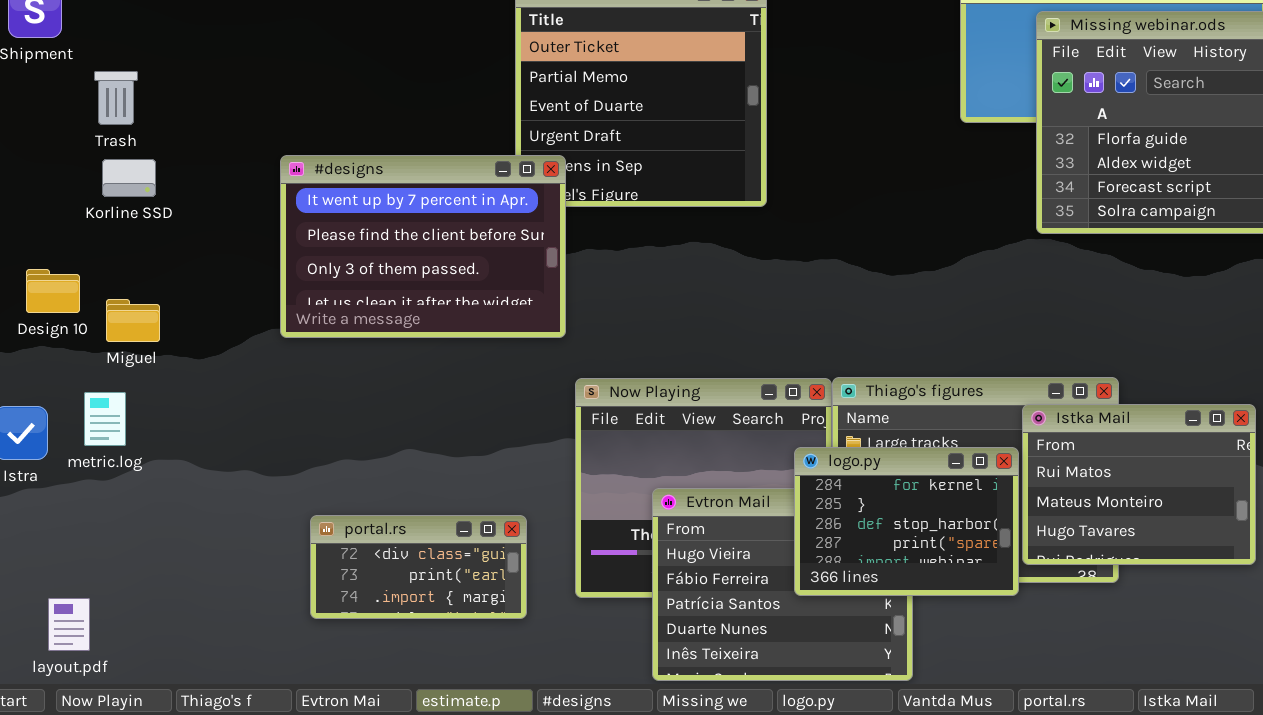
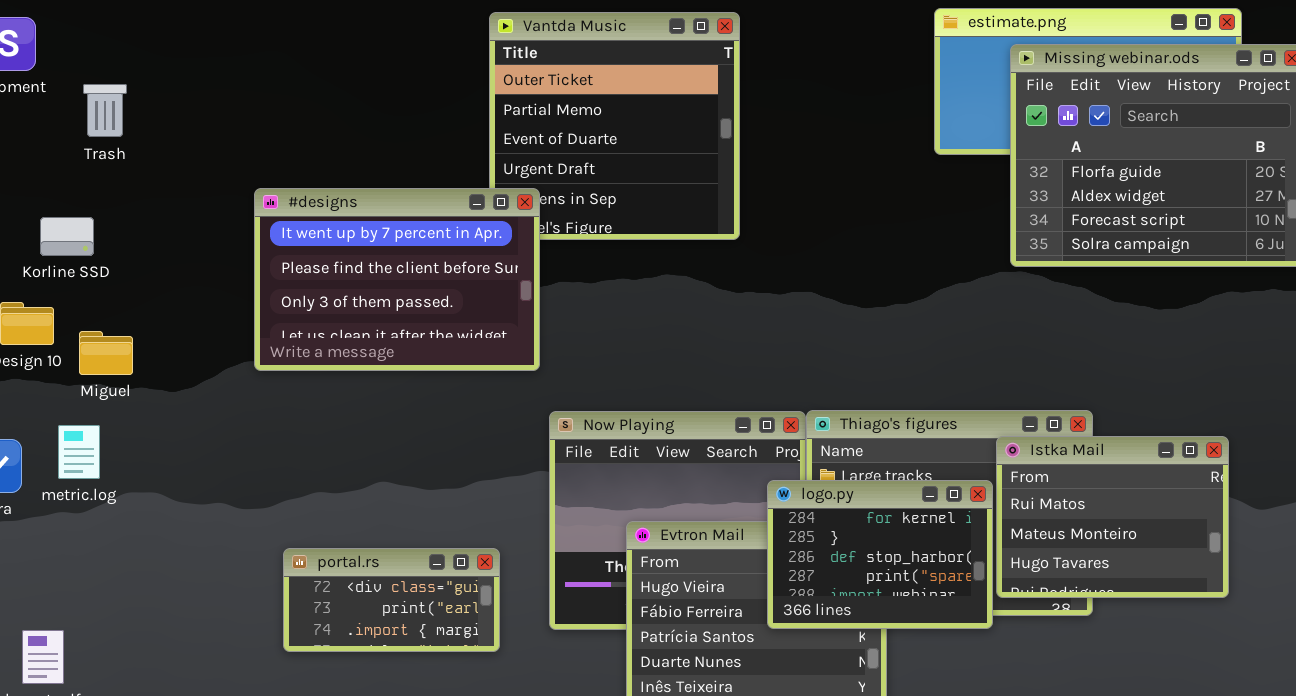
Trash: [94,71,138,125] -> [83,84,127,137], moved
Korline SSD: [102,159,156,197] -> [40,217,94,256], moved

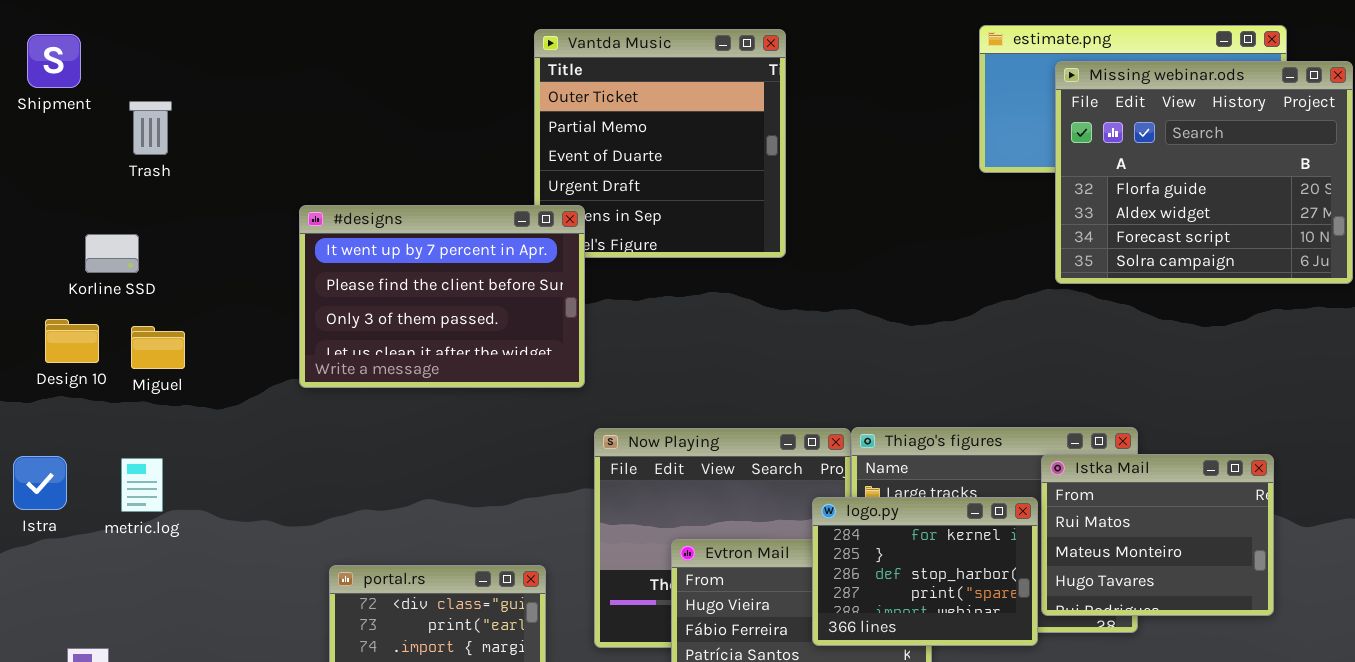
Miguel: [79,331,133,375] -> [131,326,185,369], moved
metric.log: [58,425,100,479] -> [121,458,163,512], moved

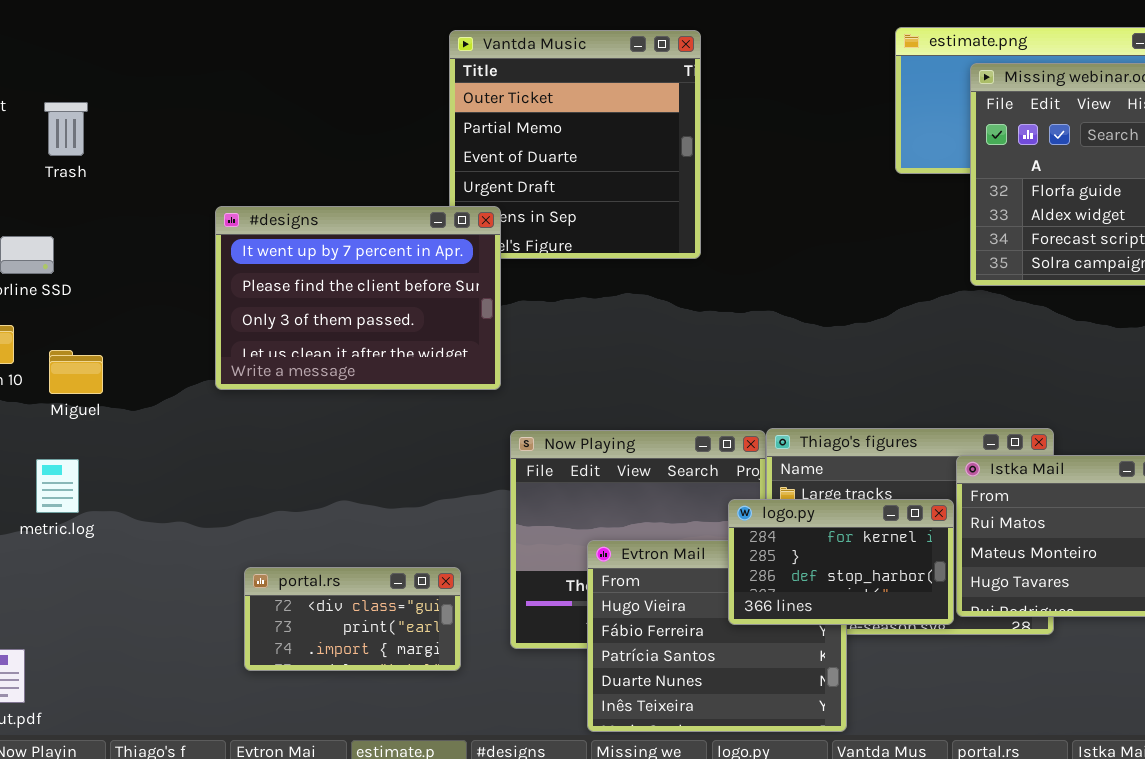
Miguel: [131,326,185,369] -> [49,350,103,394], moved
logo.py: [812,497,1038,646] -> [728,499,954,625], resized

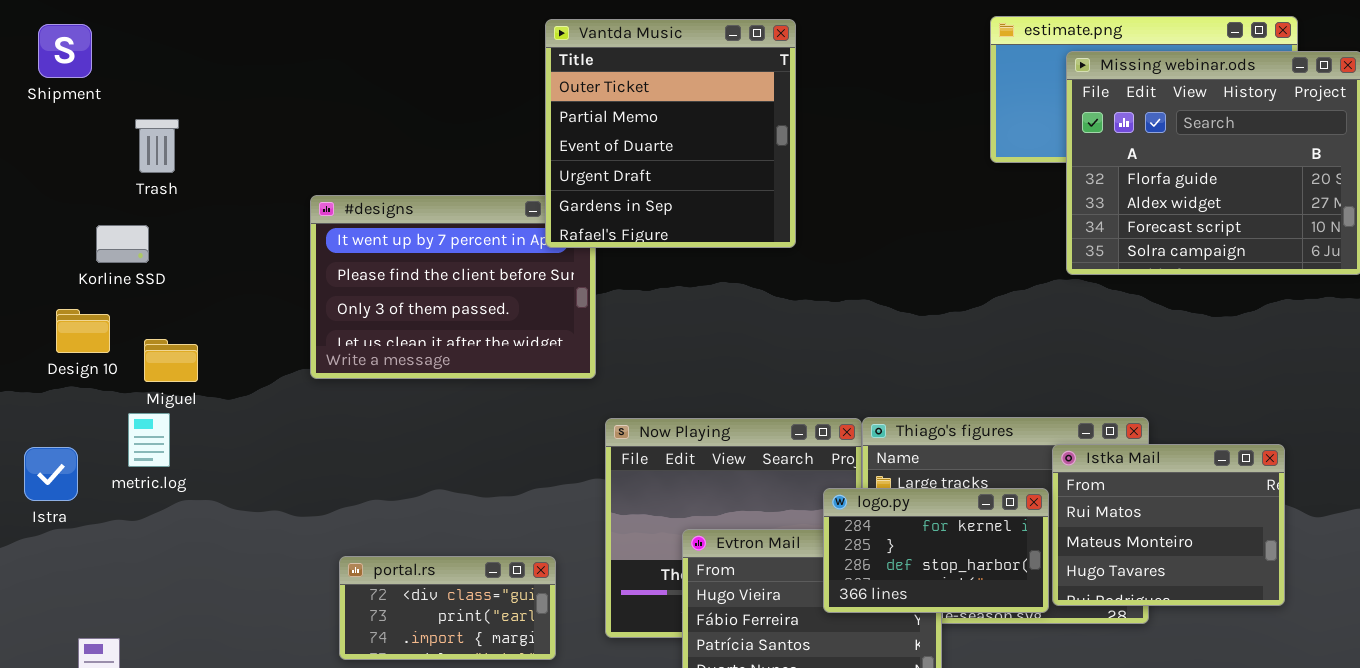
Vantda Music: [449,30,701,259] -> [545,19,796,248], raised
Trash: [44,102,88,156] -> [135,119,179,173], moved
metric.log: [36,459,79,513] -> [128,413,170,467], moved

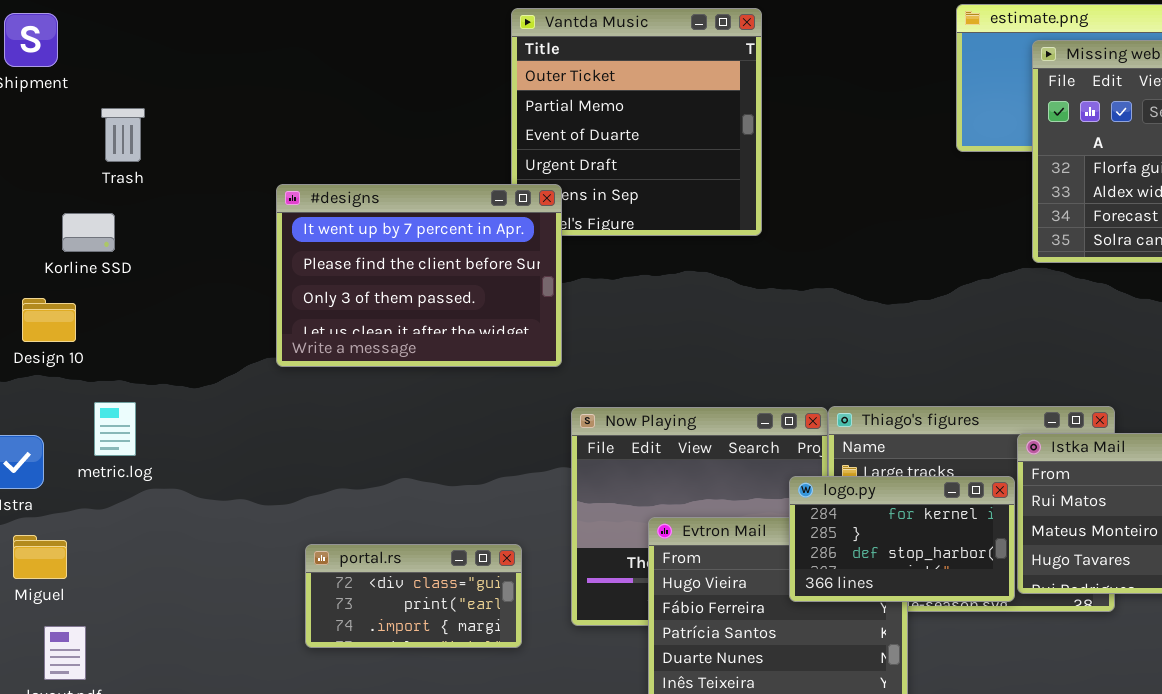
#designs: [310,195,596,379] -> [276,184,562,367], raised
Miguel: [144,339,198,382] -> [13,535,67,579], moved

